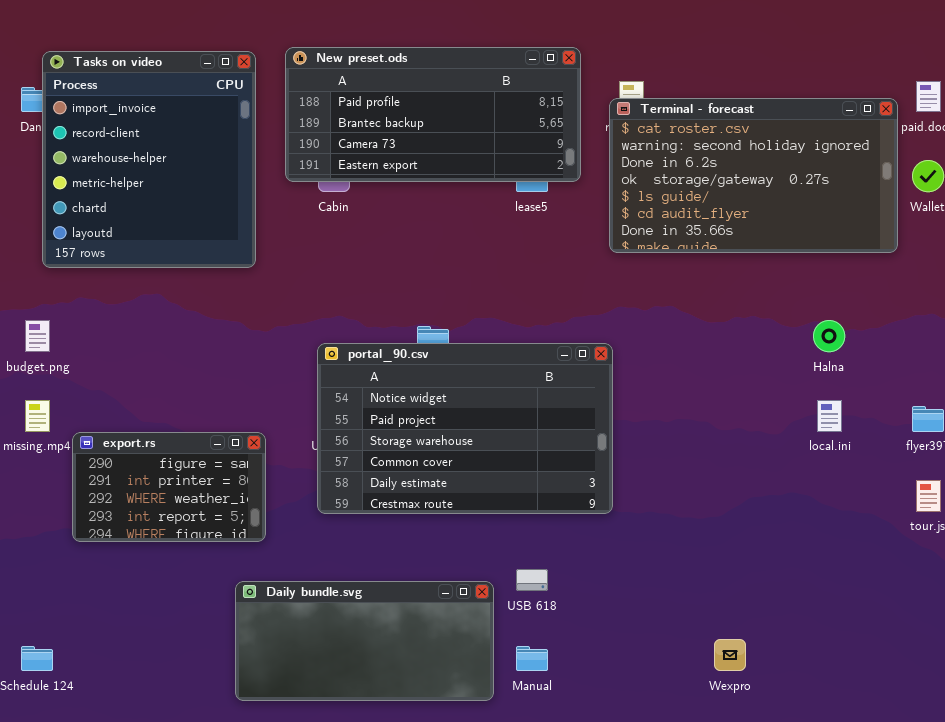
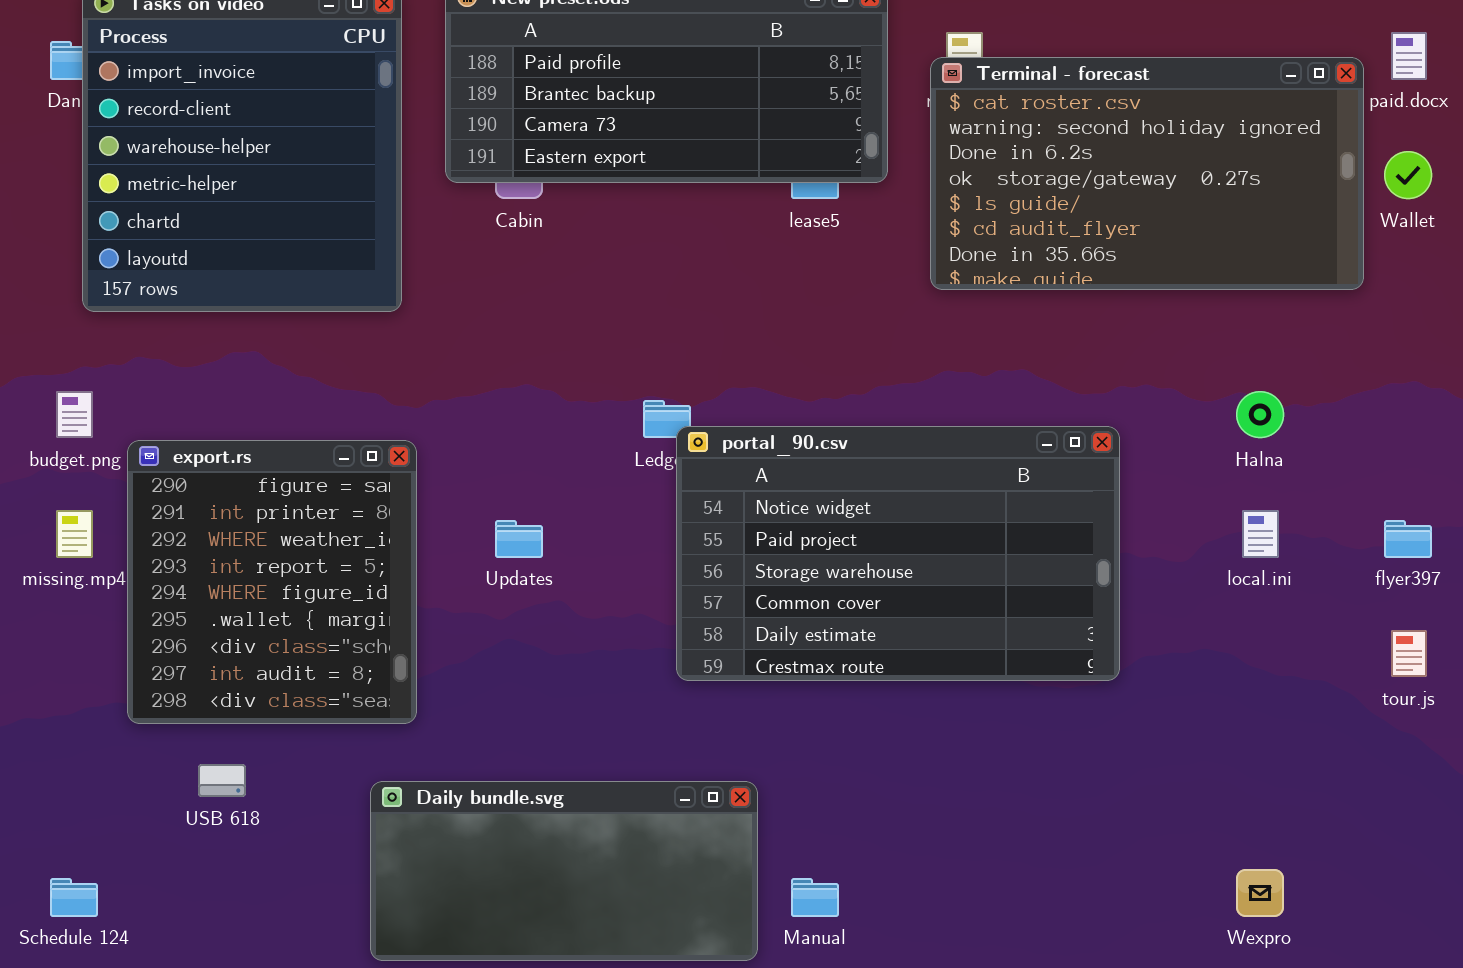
portal_90.csv: [317,343,613,514] -> [676,426,1120,681], moved
export.rs: [72,432,266,542] -> [127,440,417,724], resized
USB 618: [516,569,548,591] -> [198,764,246,797], moved
Wexpro: [714,639,746,671] -> [1236,869,1284,917], moved

